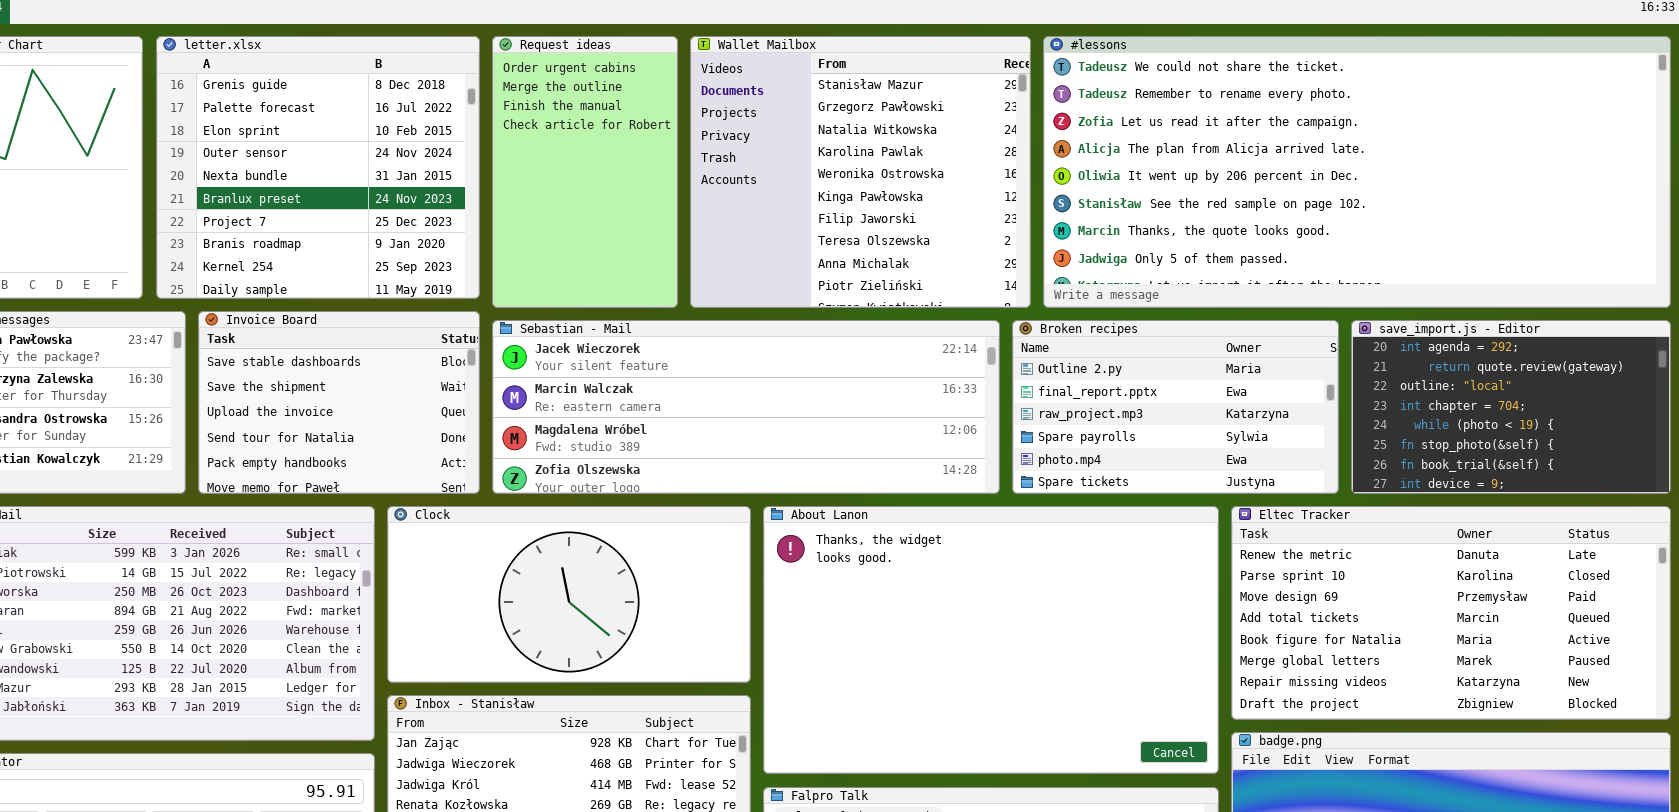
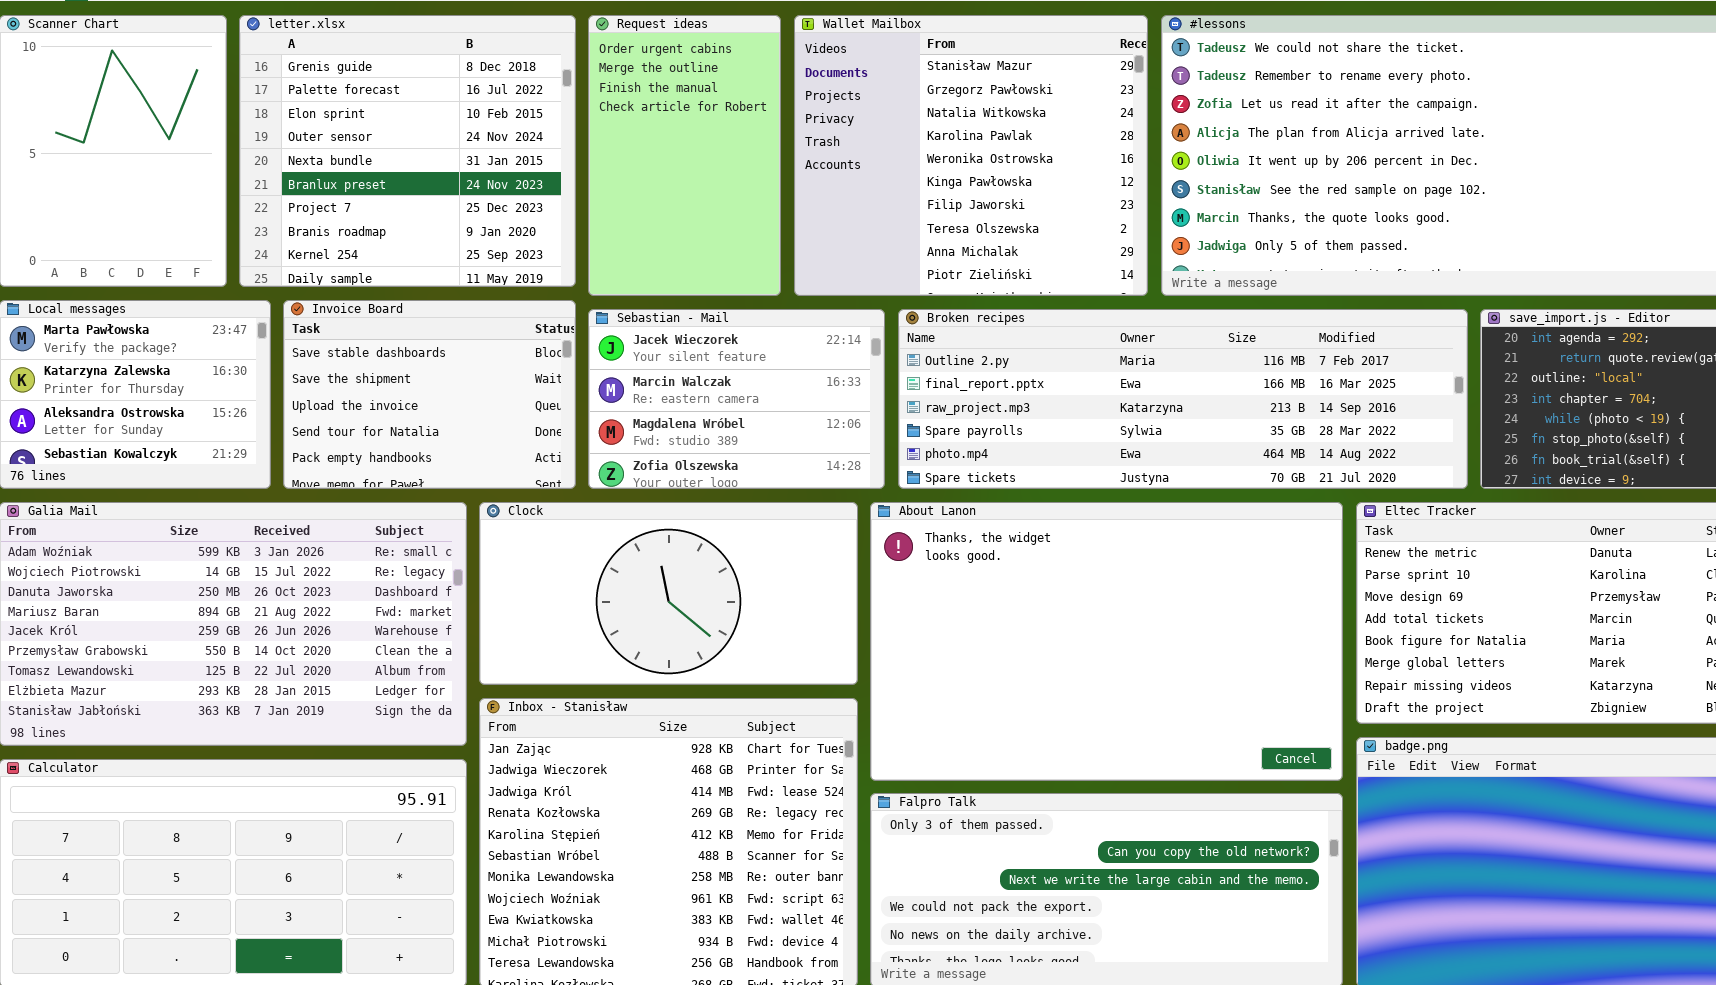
Sebastian - Mail: [492,320,1000,494] -> [588,309,885,489], resized
Broken recipes: [1012,320,1339,494] -> [898,309,1468,489], resized

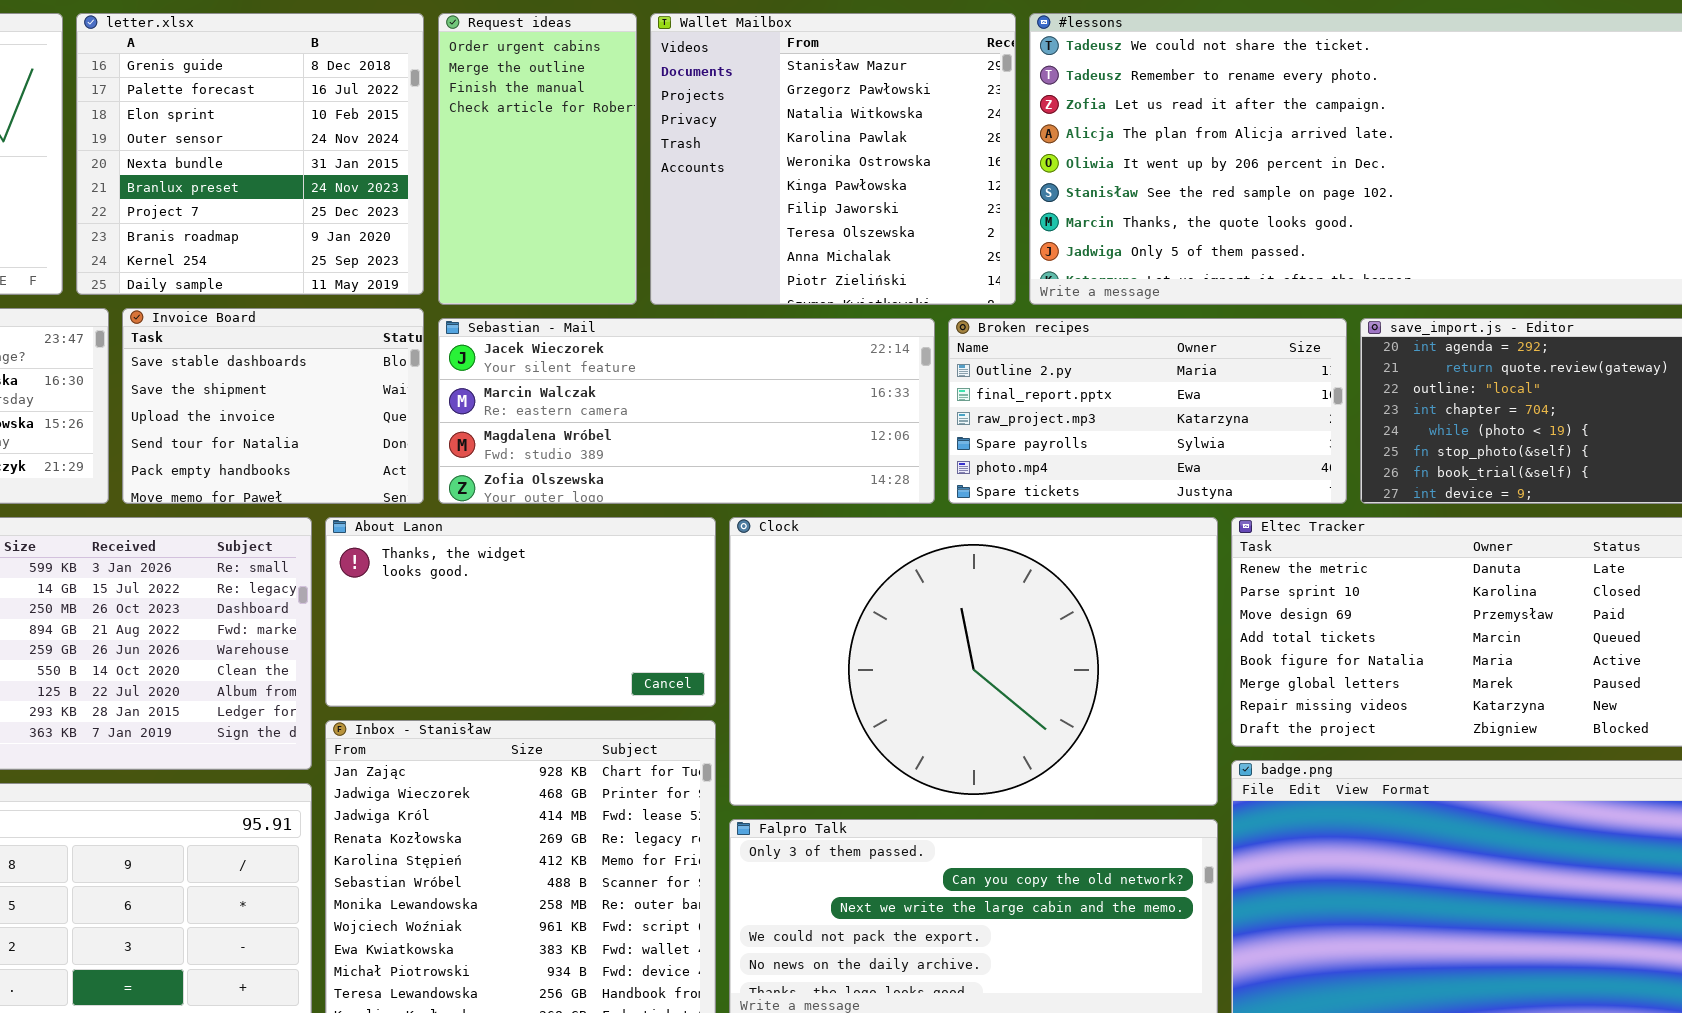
Sebastian - Mail: [588,309,885,489] -> [438,318,935,504], resized
Broken recipes: [898,309,1468,489] -> [948,318,1347,504], resized
Clock: [479,502,858,685] -> [729,517,1218,806], moved, resized
About Lanon: [870,502,1343,781] -> [325,517,716,707], moved, resized

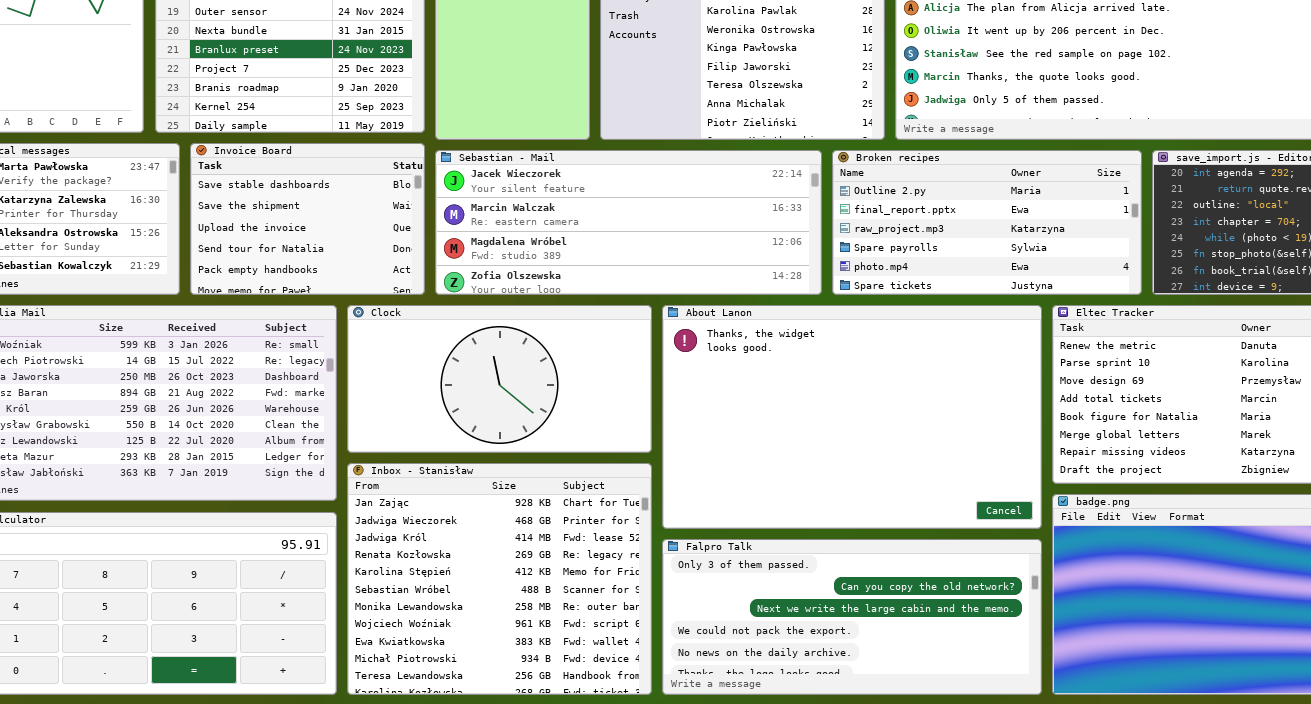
About Lanon: [325,517,716,707] -> [662,305,1042,529], moved, resized
Clock: [729,517,1218,806] -> [347,305,652,453], moved, resized

